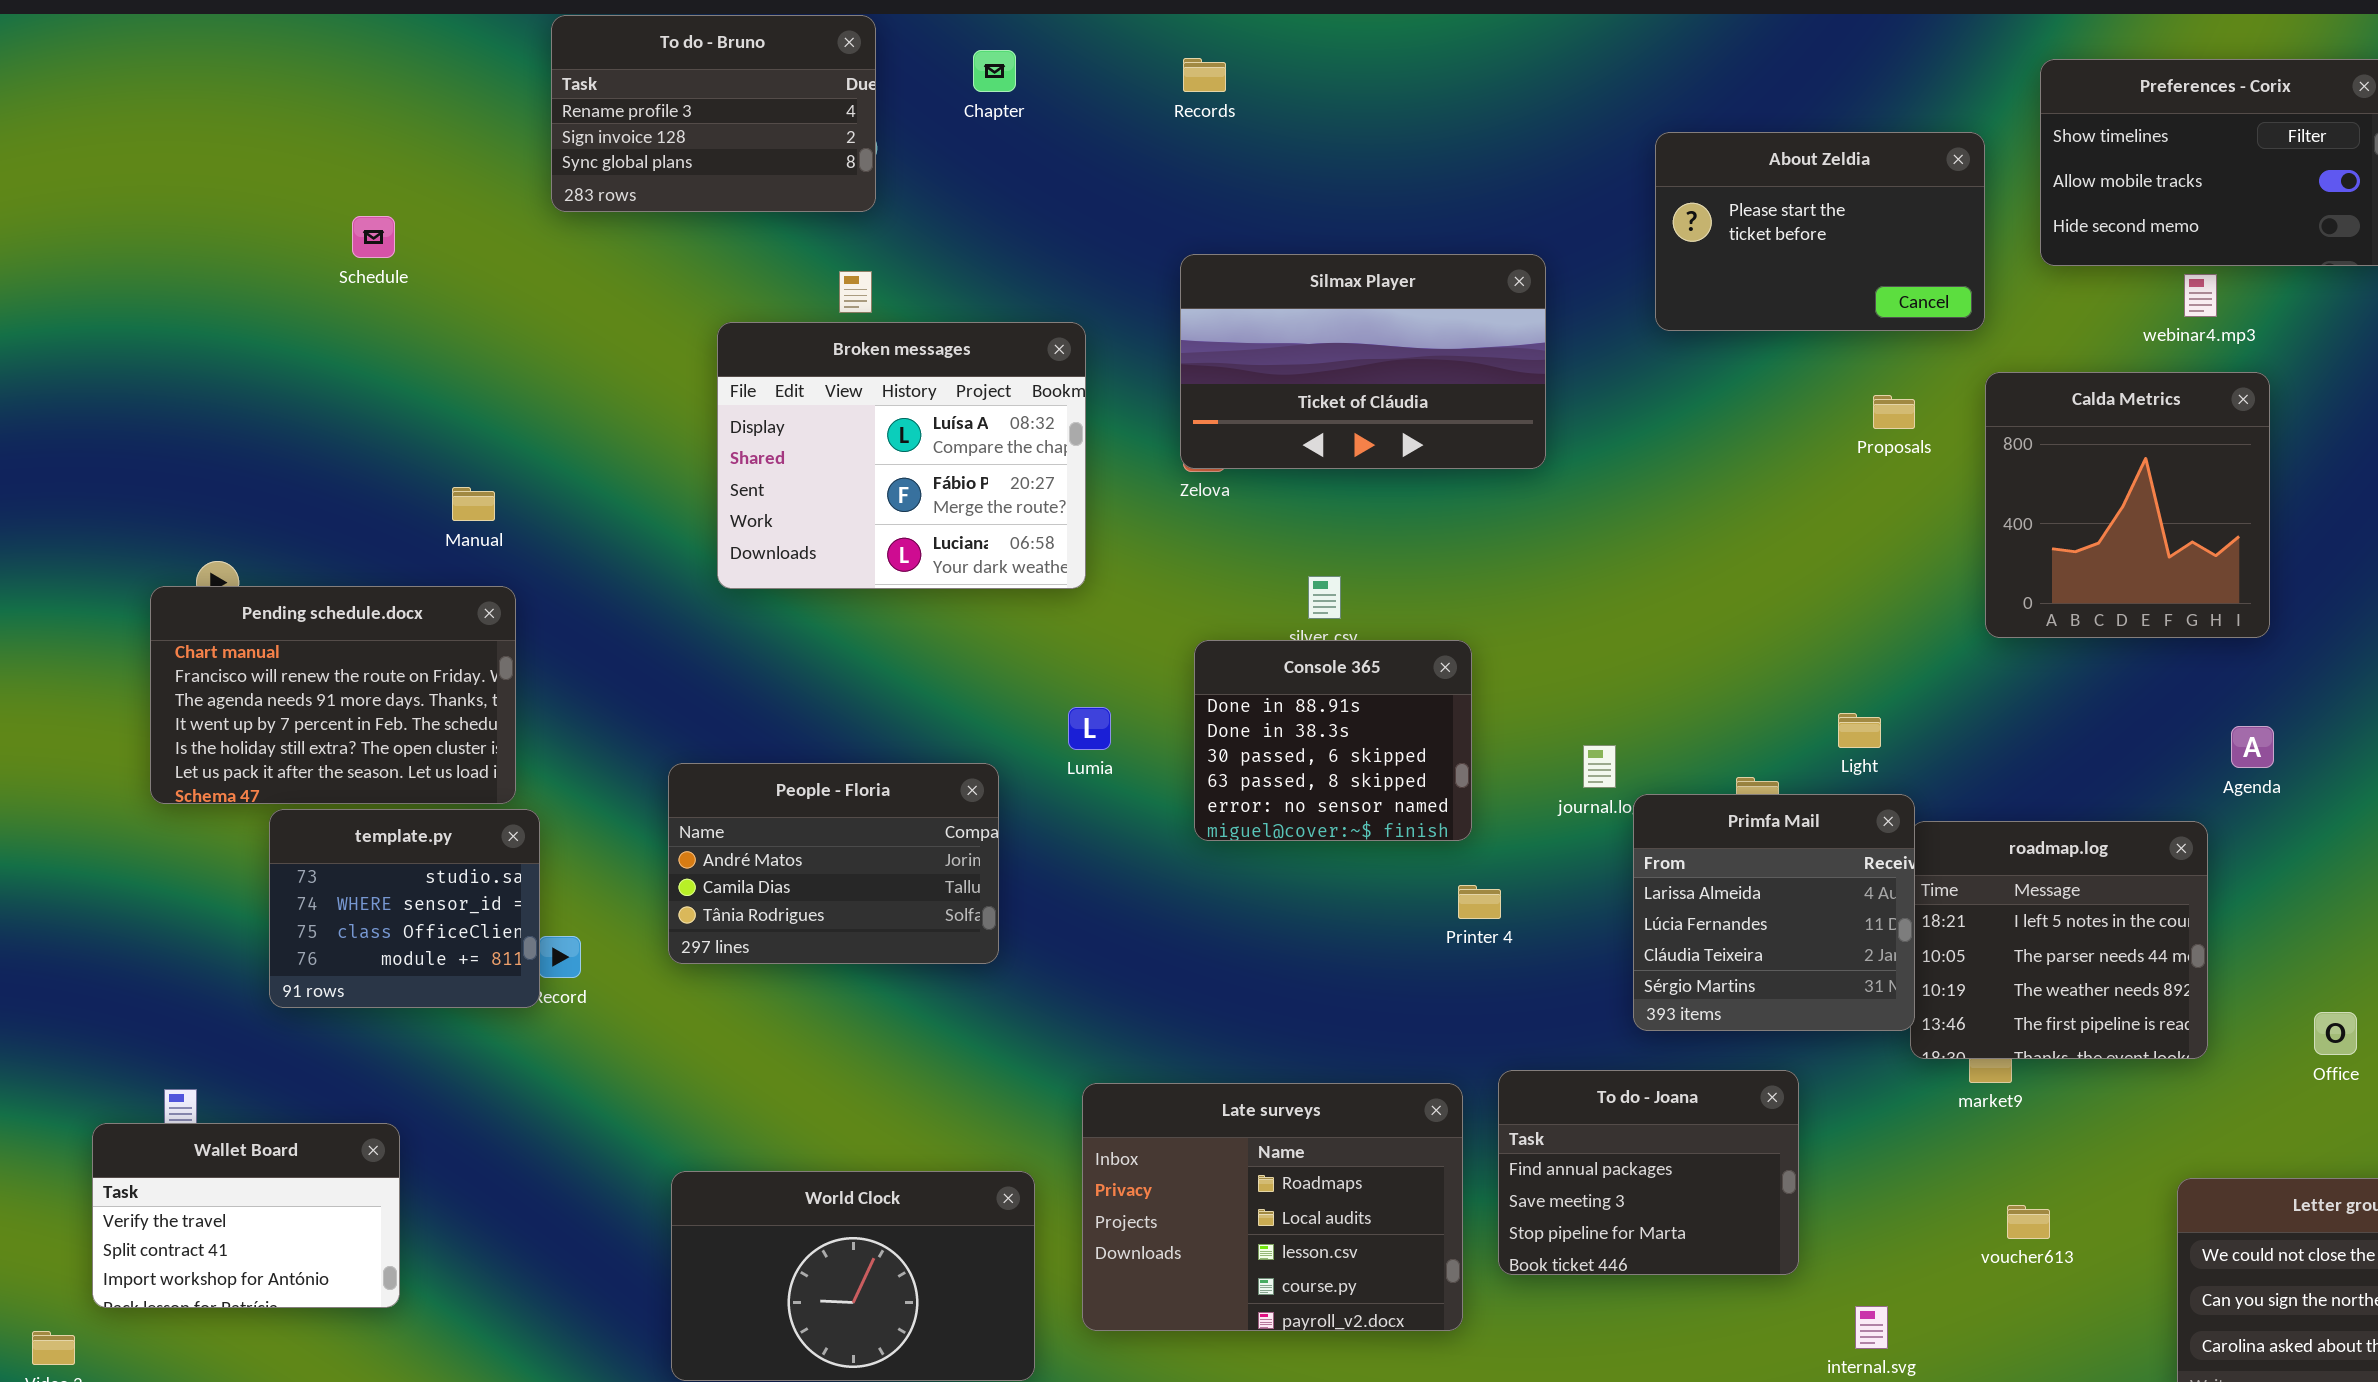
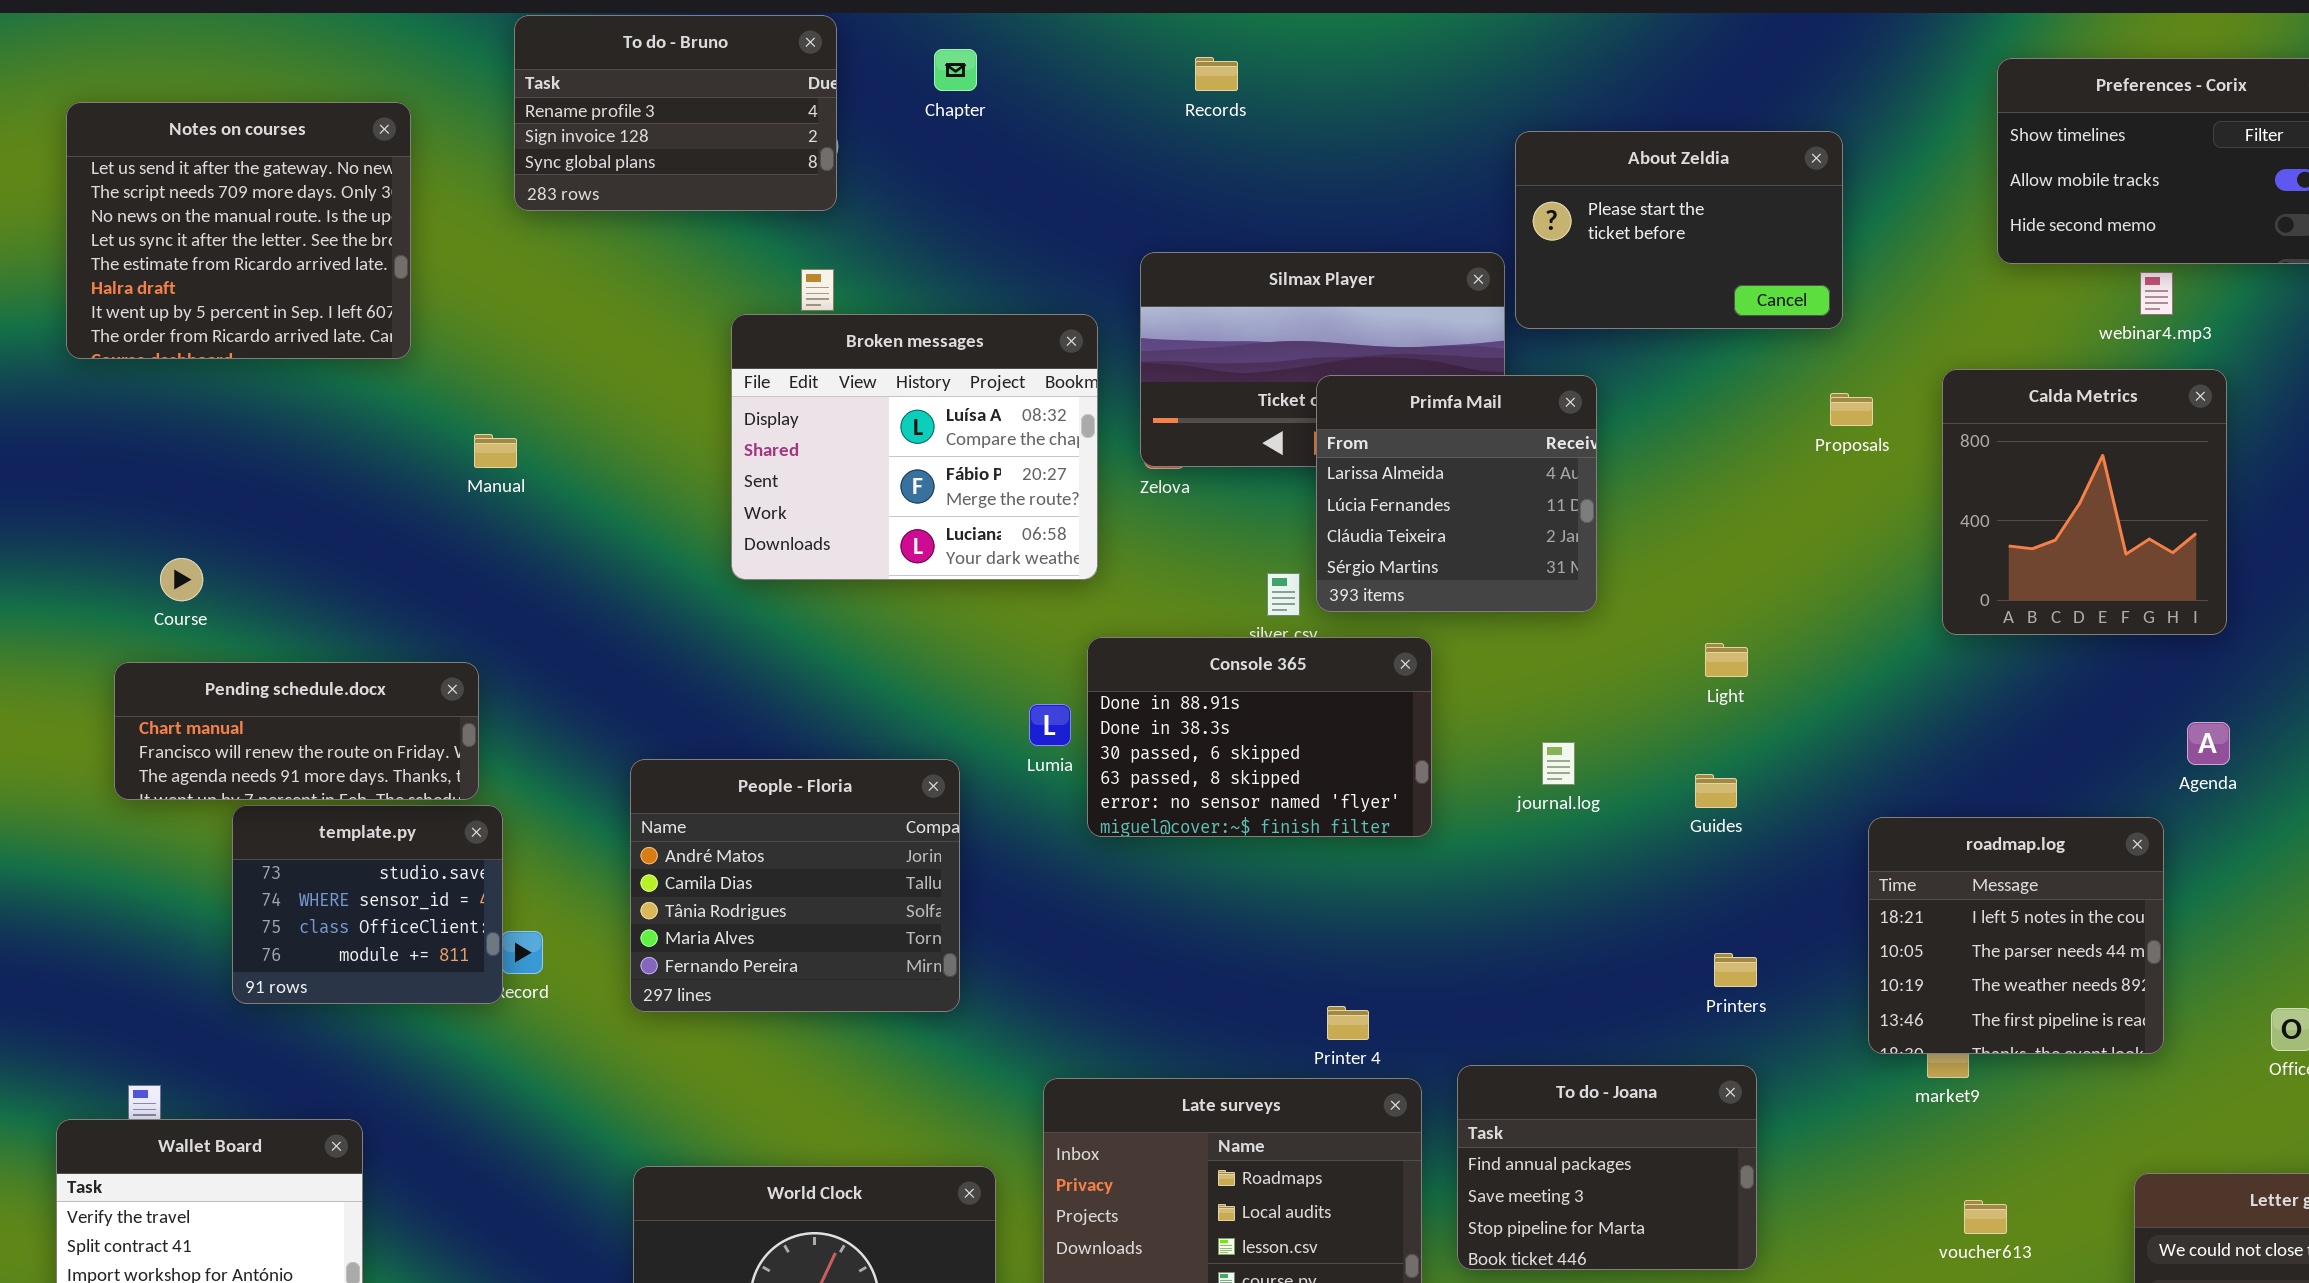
Records: [1183,58,1226,92] -> [1195,57,1238,91], moved
Notes on courses: none -> [66,102,411,359], opened
About Zeldia: [1655,132,1985,331] -> [1515,131,1843,329], moved
Broken messages: [717,322,1086,589] -> [731,314,1098,580], moved
Manual: [452,487,495,521] -> [474,434,517,468], moved
Pending schedule.docx: [150,586,516,804] -> [114,662,479,800], resized
Console 365: [1194,640,1472,841] -> [1087,637,1432,837], resized
Light: [1838,713,1881,748] -> [1705,643,1748,677], moved
People - Floria: [668,763,999,964] -> [630,759,960,1012], resized
Primfa Mail: [1633,794,1915,1031] -> [1316,375,1597,612], moved
Printer 4: [1458,885,1501,919] -> [1327,1006,1369,1040], moved

